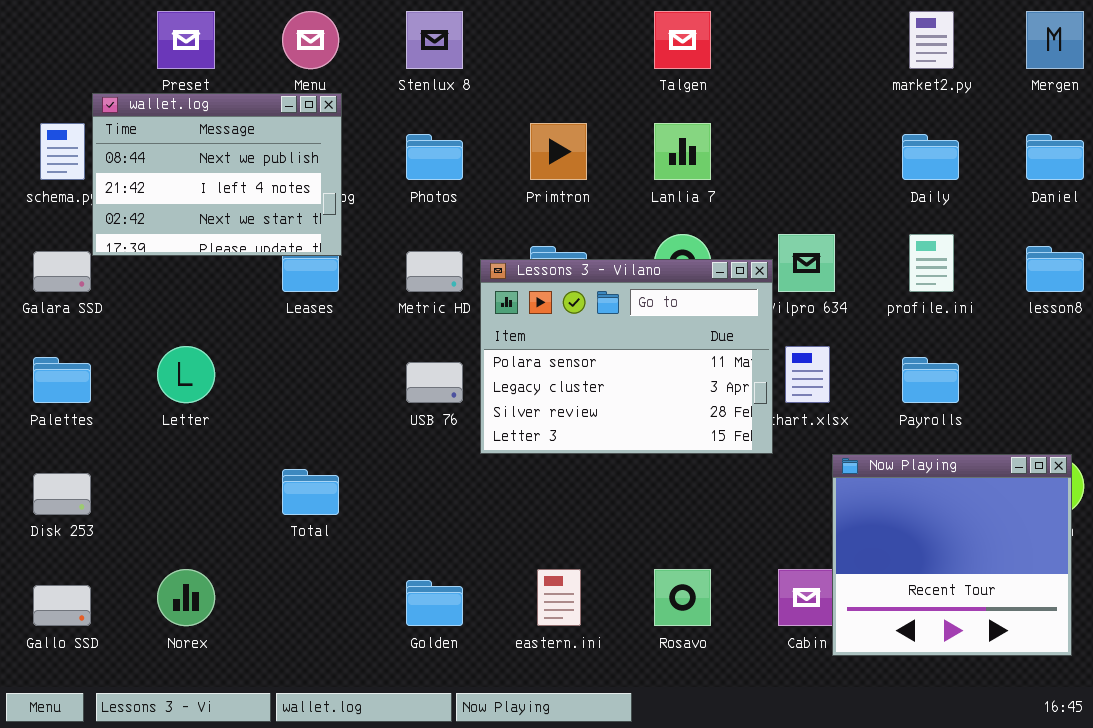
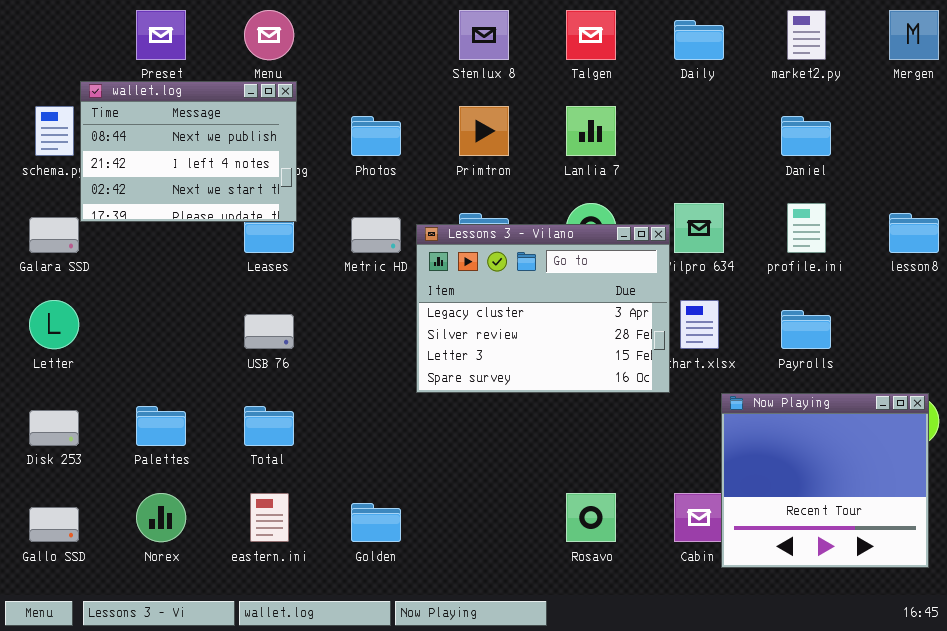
Stenlux 8: [406,11,463,69] -> [459,10,509,60], moved
Daily: [902,134,959,180] -> [674,20,724,60], moved
Daniel: [1026,134,1084,180] -> [781,116,831,156], moved
Lessons 3 - Vilano: [480,259,773,454] -> [416,224,670,393], scrolled down 1 row
Letter: [157,346,215,403] -> [29,300,79,349], moved
Palettes: [33,357,91,403] -> [136,406,186,446], moved
USB 76: [406,362,463,403] -> [244,314,294,349], moved
eastern.ini: [537,569,581,626] -> [250,493,289,542], moved

